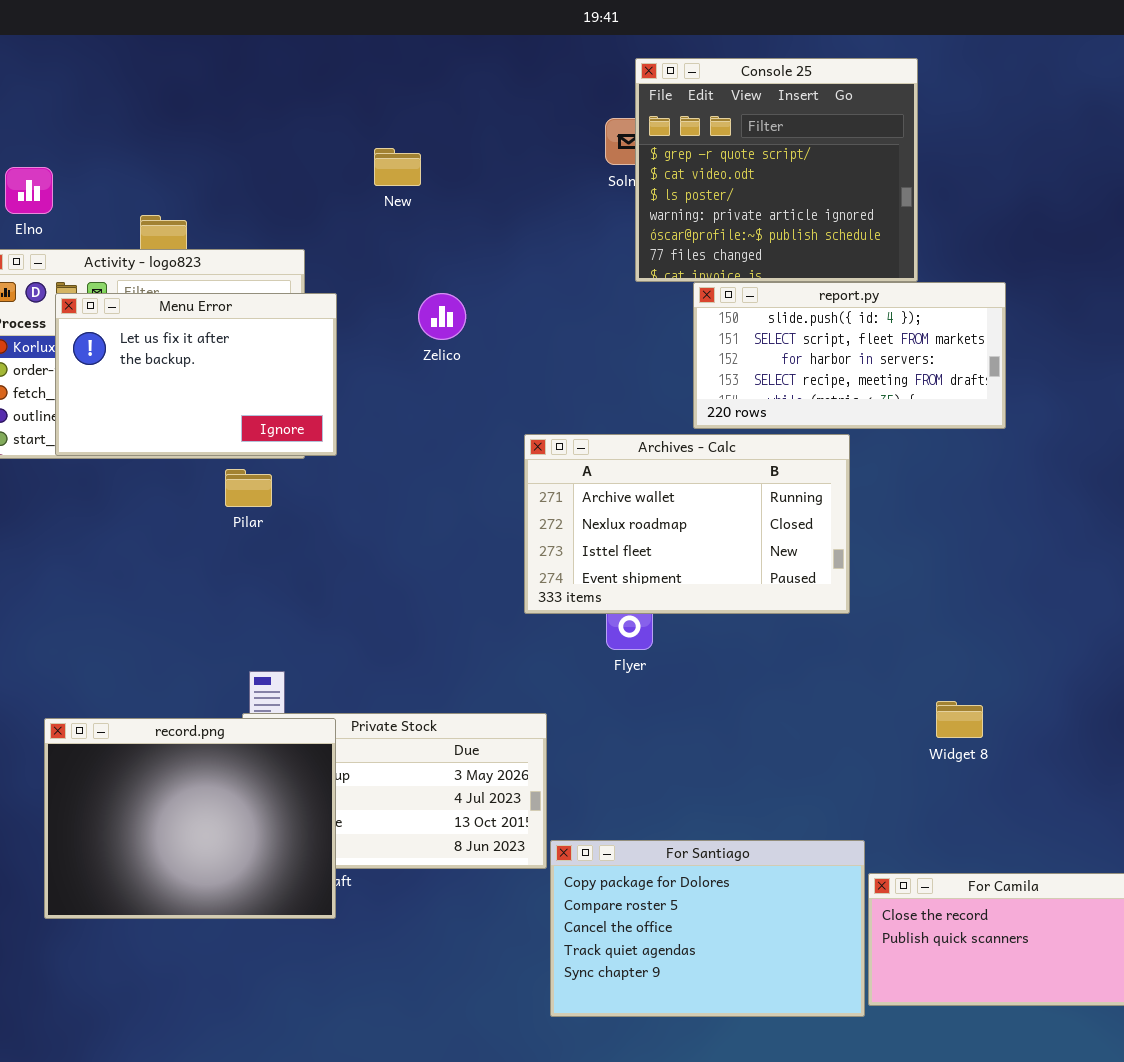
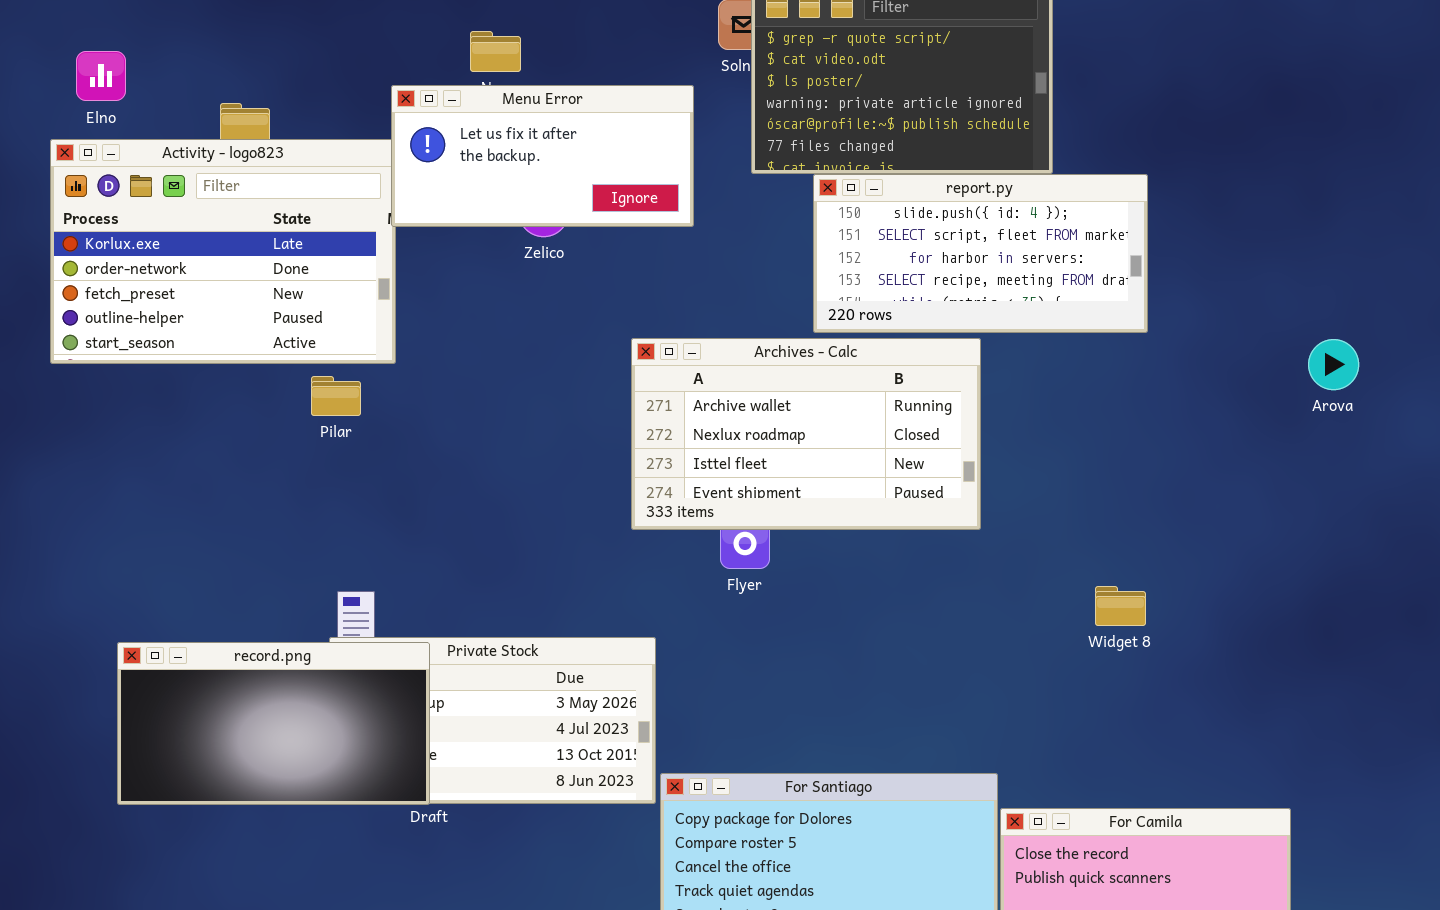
Menu Error: [55,293,337,456] -> [391,85,694,227], moved, resized
Widget 8: [936,701,983,738] -> [1095,586,1146,626], moved
record.png: [44,718,336,919] -> [117,642,430,805], resized

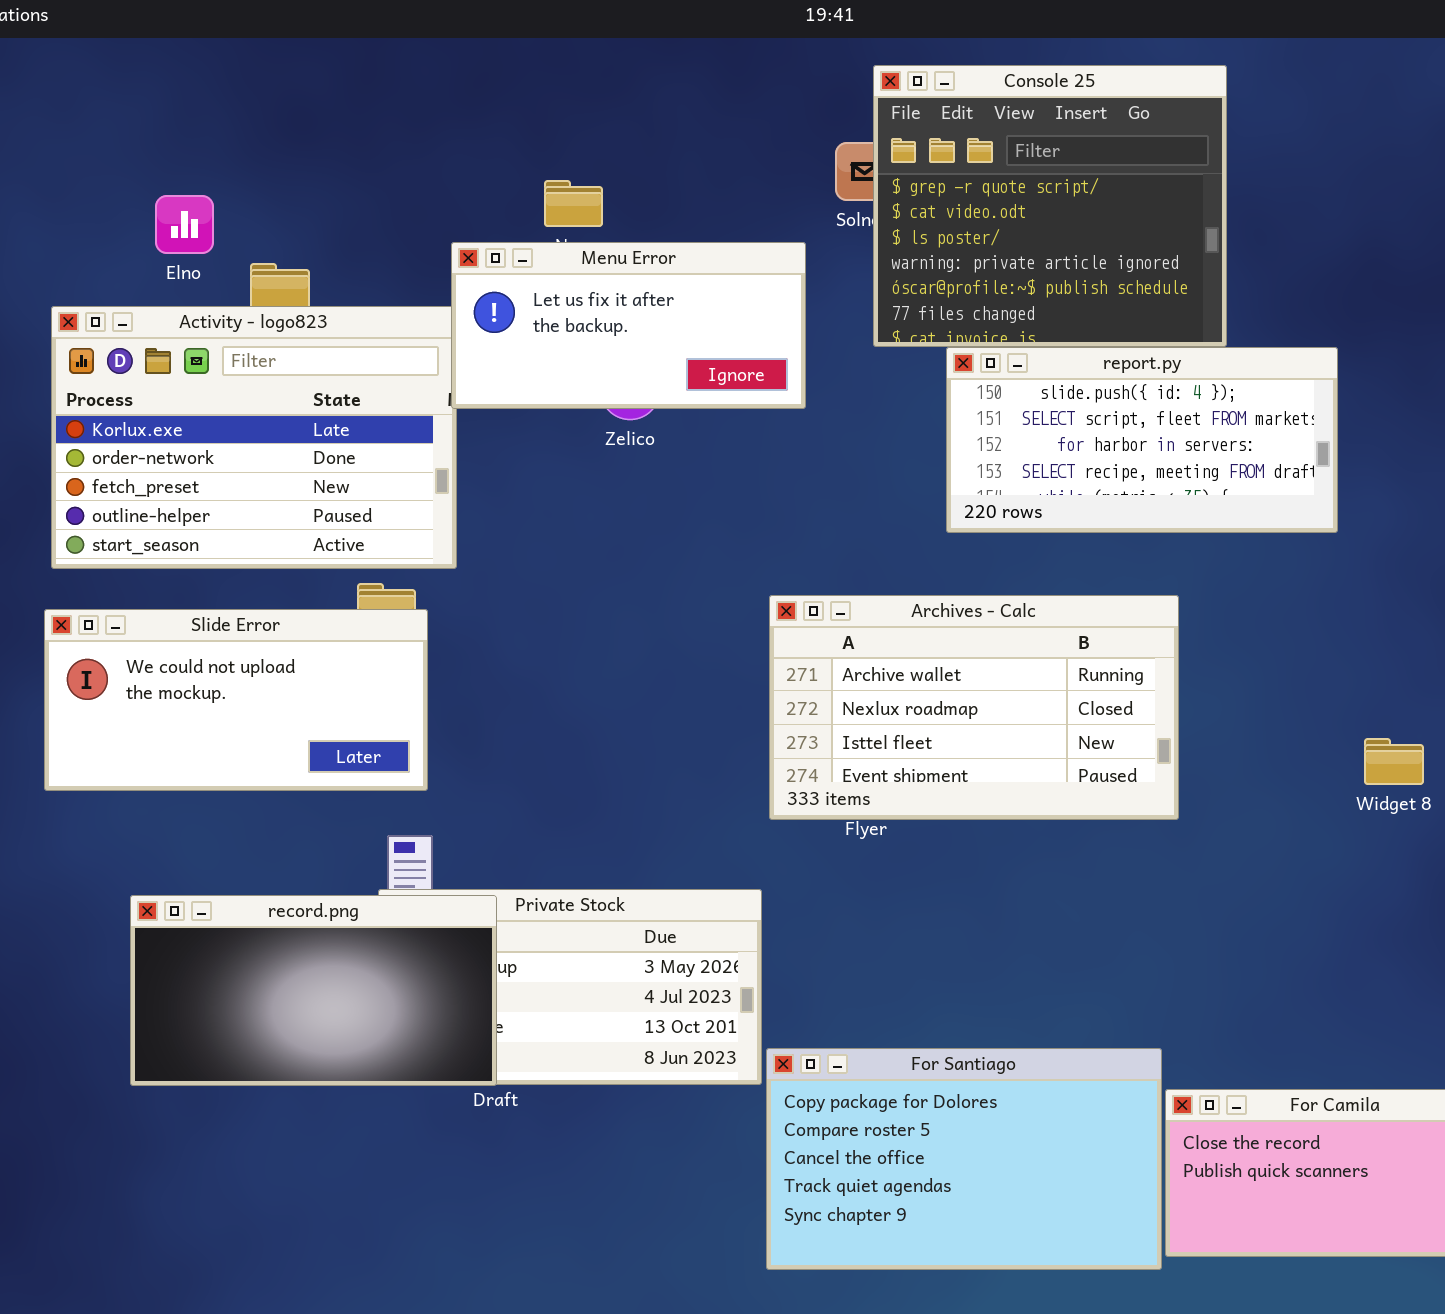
Elno: [76,51,126,101] -> [155,195,214,254], moved
Archives - Calc: [631,338,981,530] -> [769,595,1179,820], moved
Slide Error: none -> [44,609,428,791], opened
Widget 8: [1095,586,1146,626] -> [1364,738,1424,785], moved

